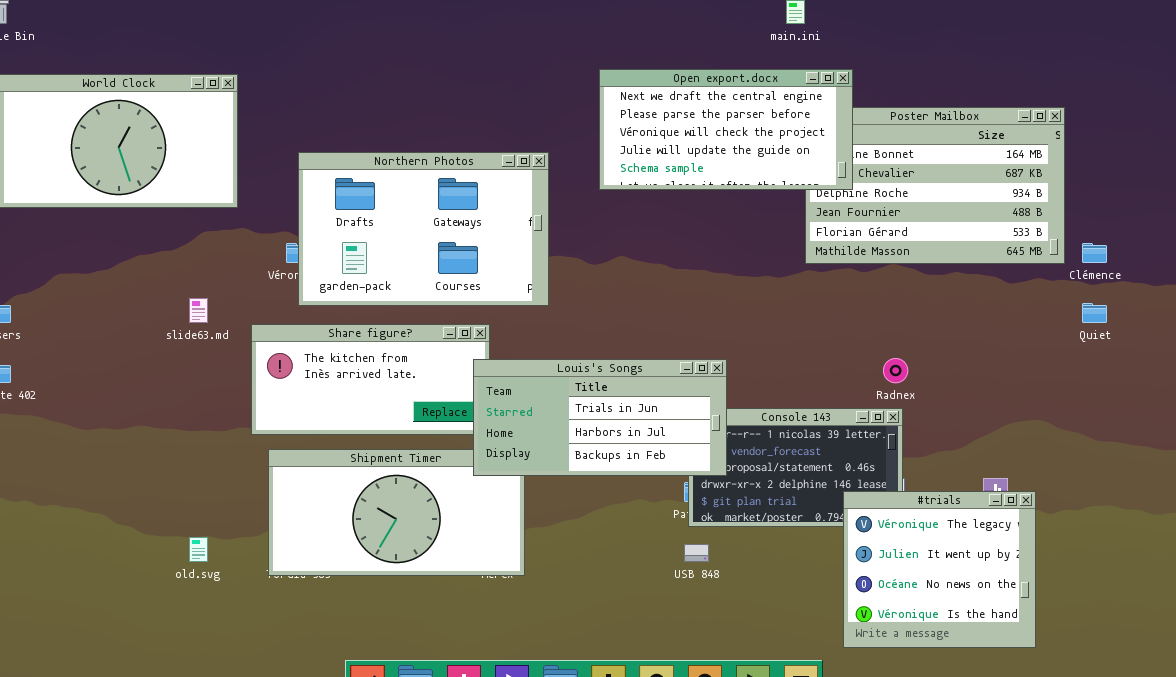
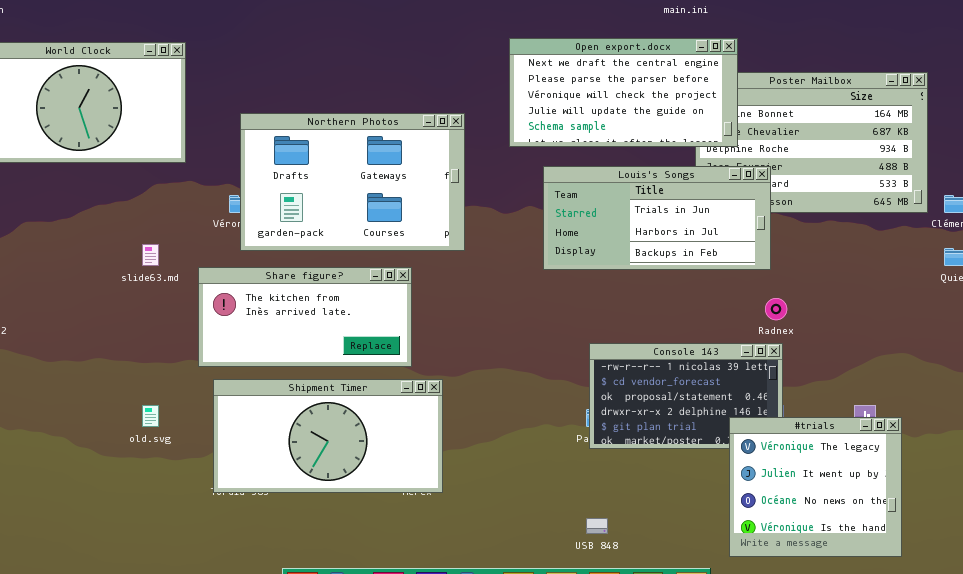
Louis's Songs: [473,359,727,476] -> [543,166,771,270], moved
old.svg: [189,537,208,562] -> [142,405,159,427], moved
USB 848: [684,544,709,562] -> [586,518,608,534], moved

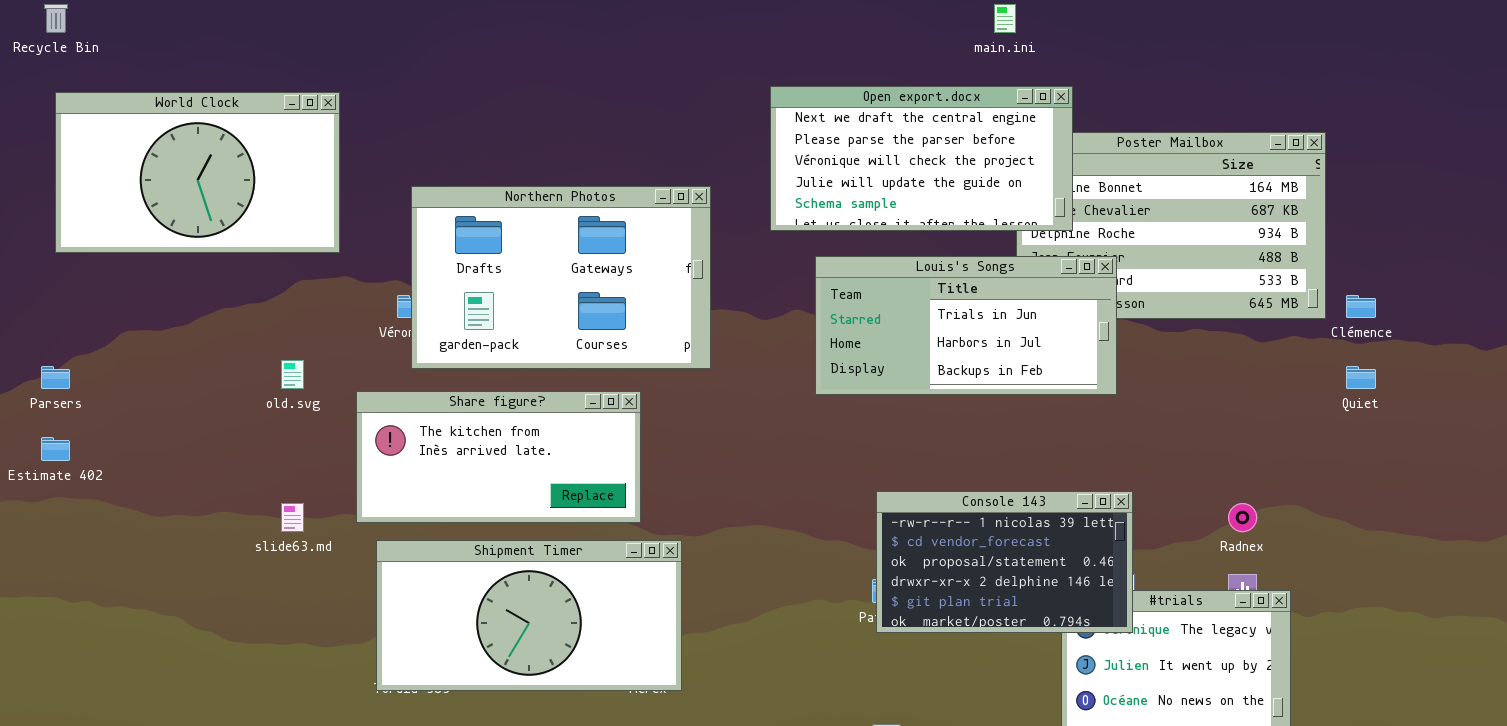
slide63.md: [142,244,159,266] -> [281,503,304,532], moved
Radnex: [765,298,787,320] -> [1228,503,1257,532], moved
Console 143: [589,343,783,449] -> [876,491,1133,633], raised
old.svg: [142,405,159,427] -> [281,360,304,389], moved

